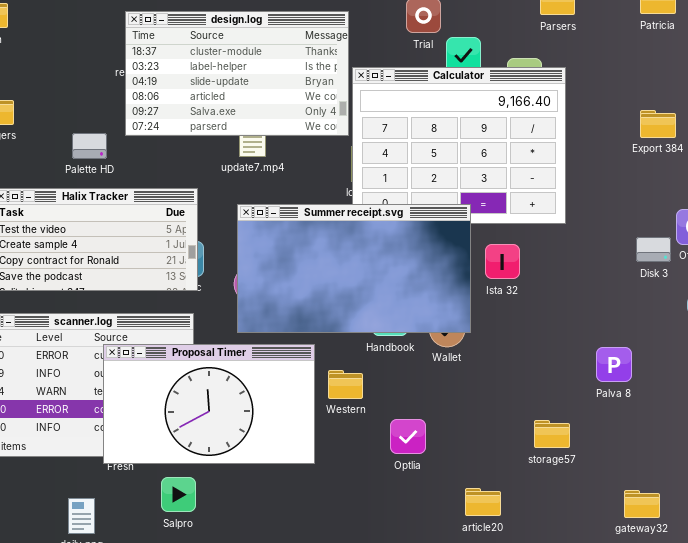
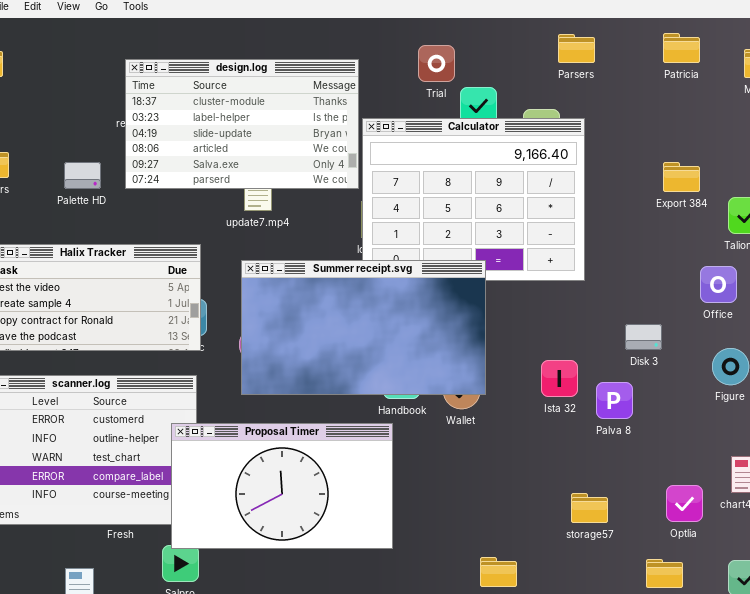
Palette HD: [72,133,107,159] -> [64,162,101,189], moved
Disk 3: [636,237,671,262] -> [625,324,662,350], moved
Ista 32: [485,244,520,279] -> [541,360,578,397], moved
Proposal Timer: [103,344,315,464] -> [171,423,393,549], moved
Palva 8: [596,347,632,382] -> [596,382,633,419], moved
Optlia: [390,419,426,454] -> [666,485,703,522], moved
storage57: [534,420,570,448] -> [571,493,608,523], moved

